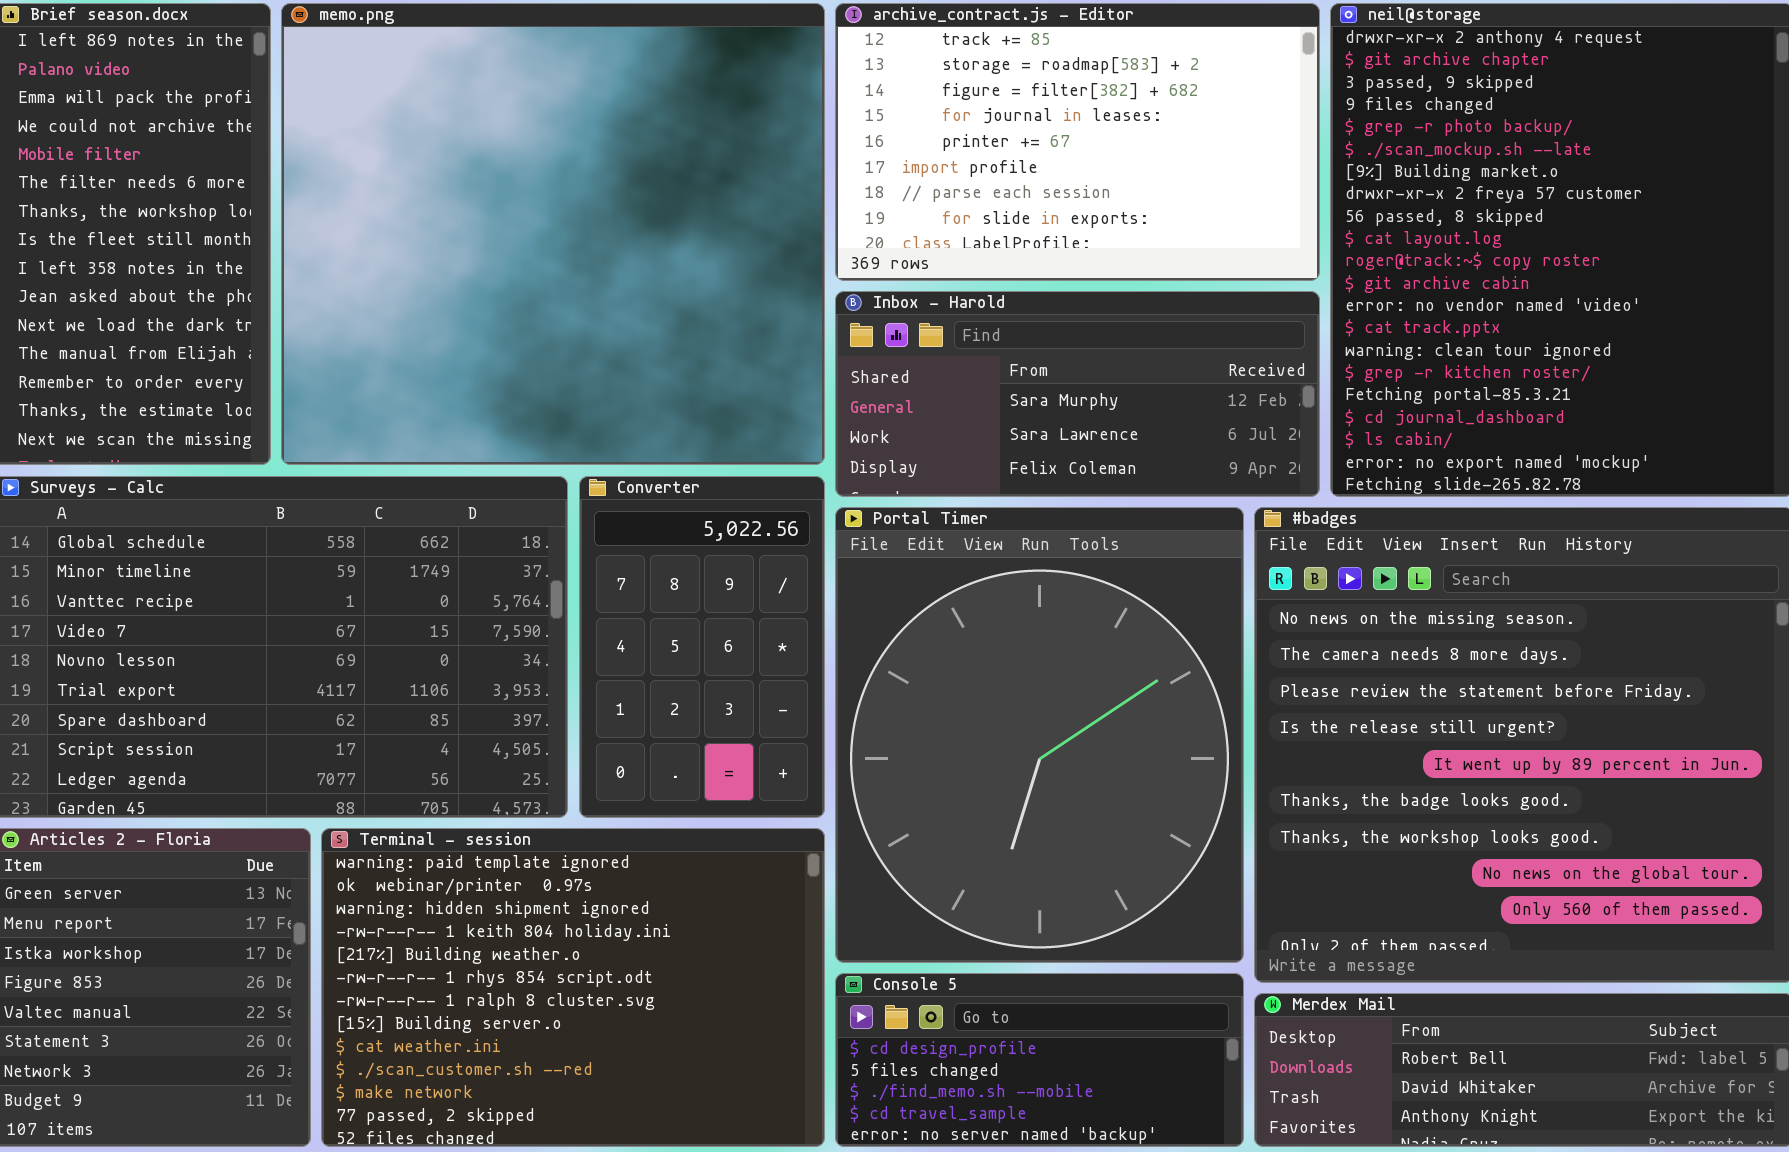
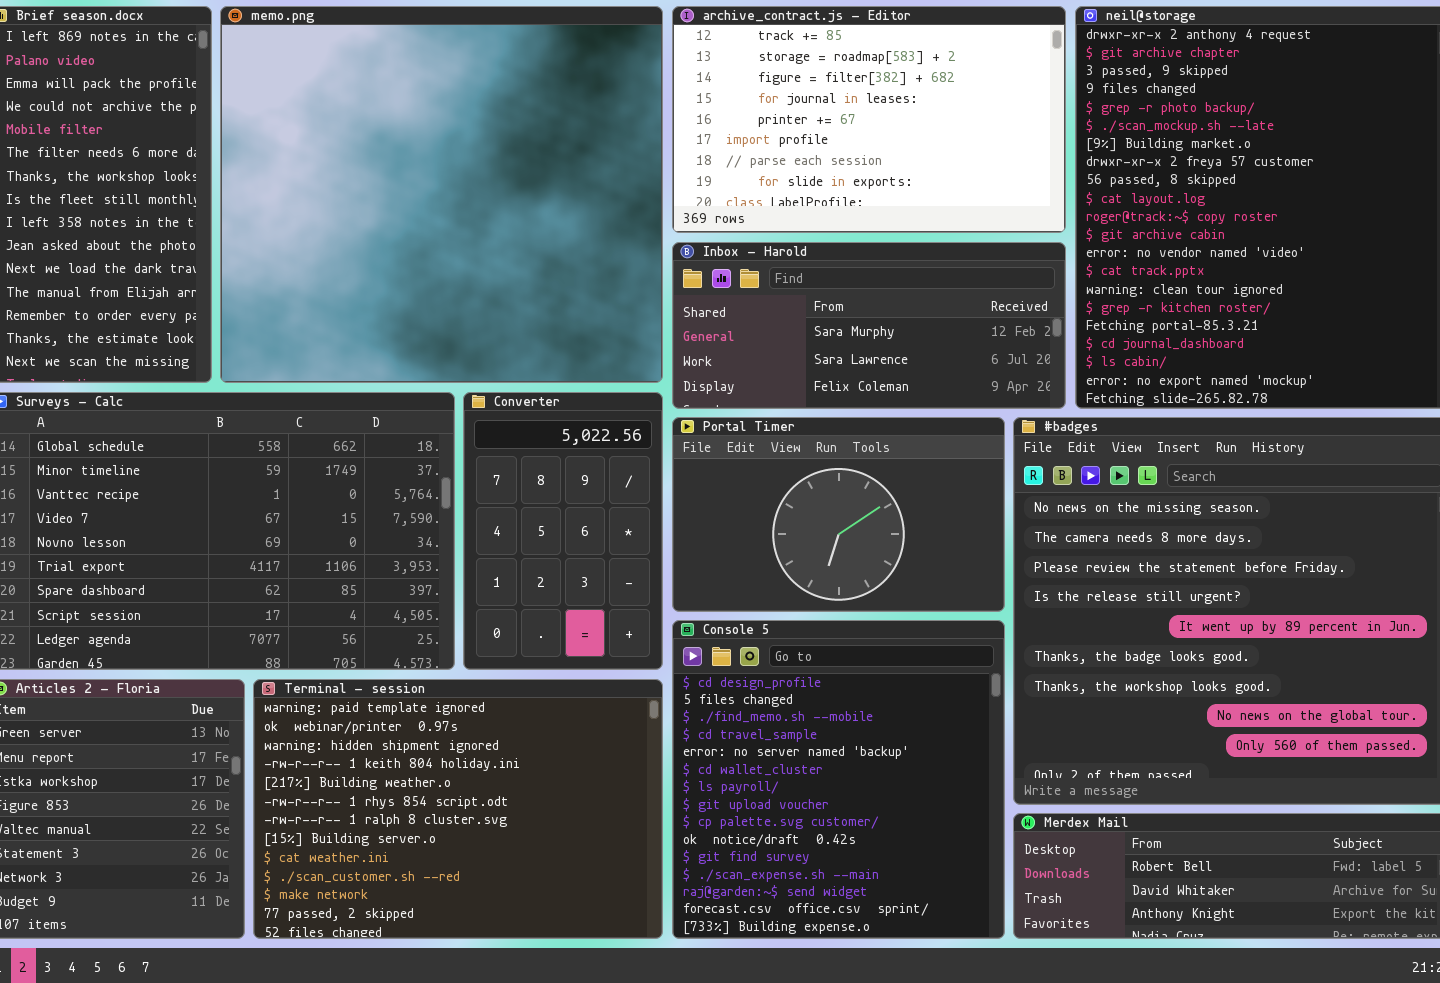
Portal Timer: [835,507,1244,963] -> [672,417,1005,612], resized
Console 5: [835,973,1244,1147] -> [672,620,1005,939], resized

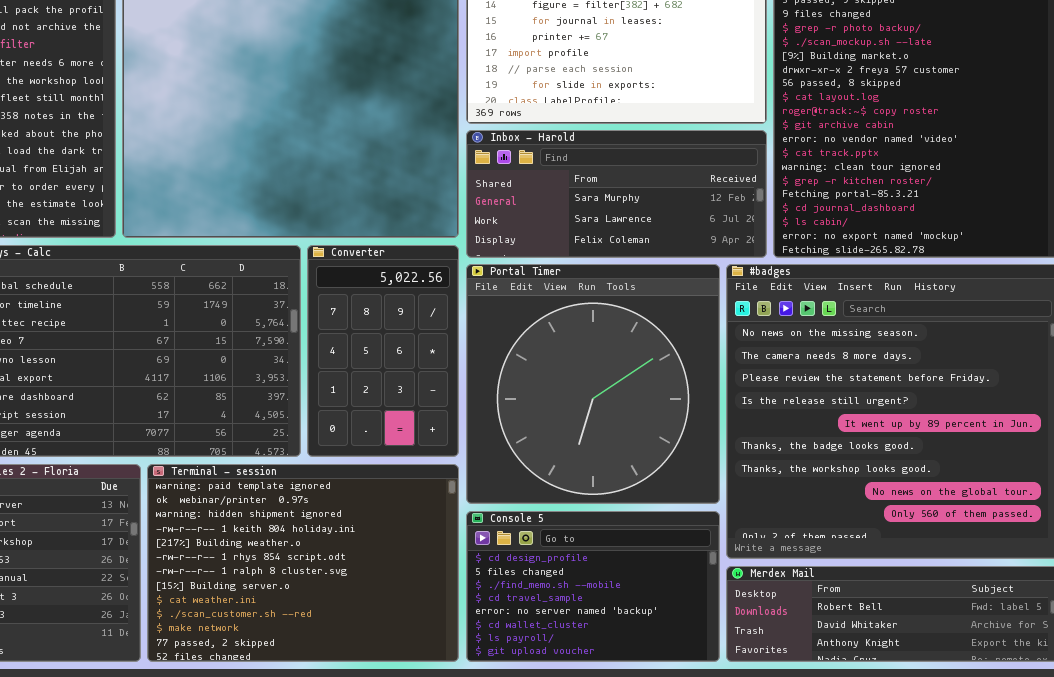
Portal Timer: [672,417,1005,612] -> [466,264,720,504], resized
Console 5: [672,620,1005,939] -> [466,511,720,662], resized

